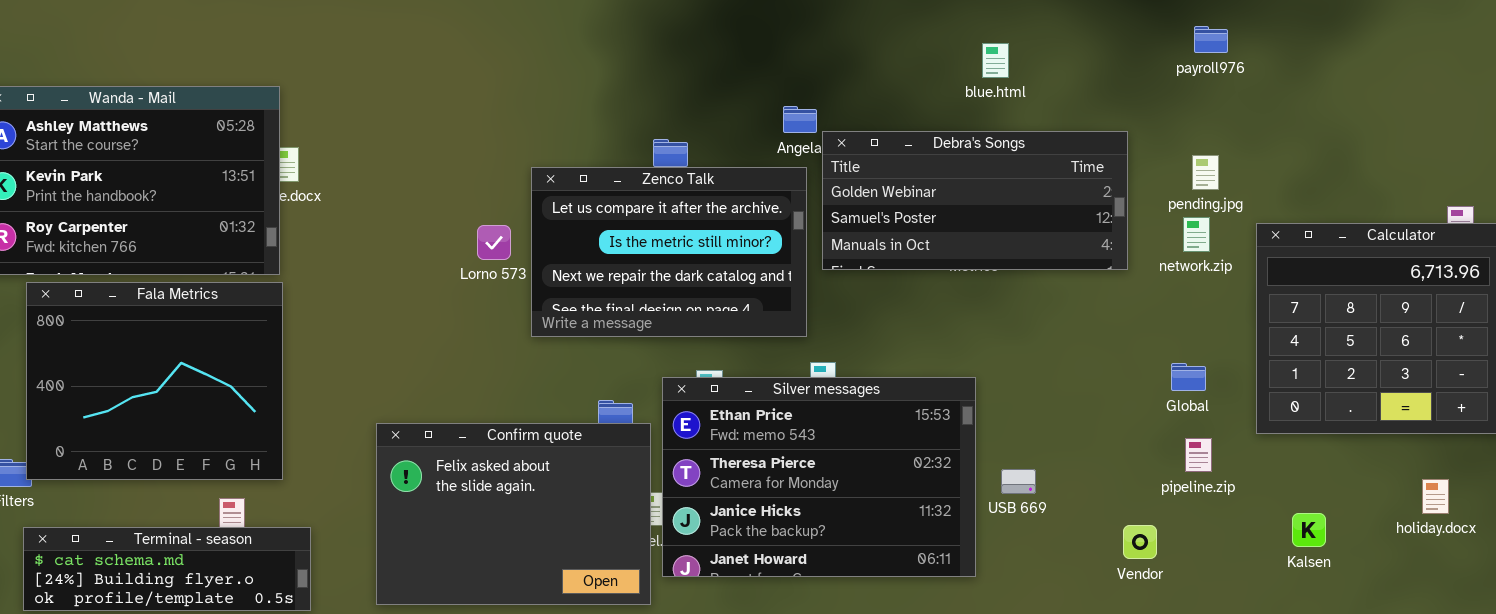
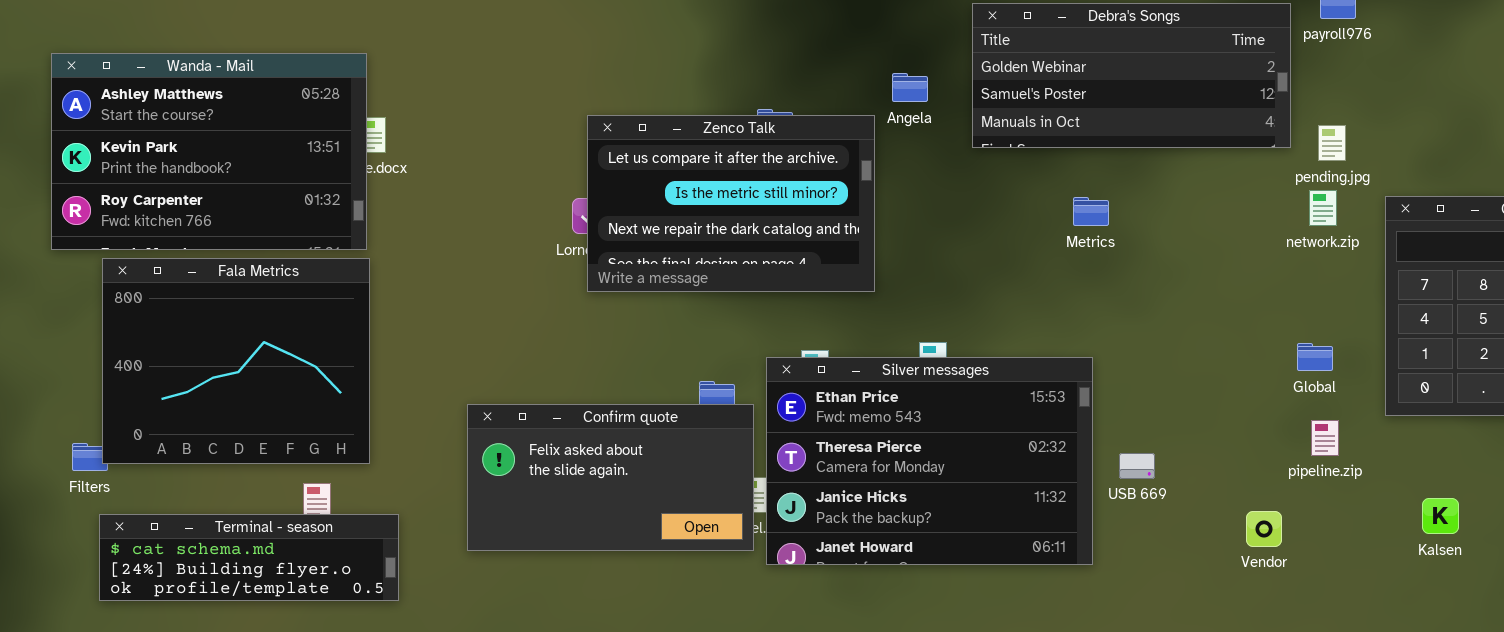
Debra's Songs: [822,131,1128,270] -> [972,3,1291,148], moved
Zenco Talk: [531,167,807,337] -> [587,115,875,292], moved
Confirm quote: [376,423,651,605] -> [467,404,754,551], resized

